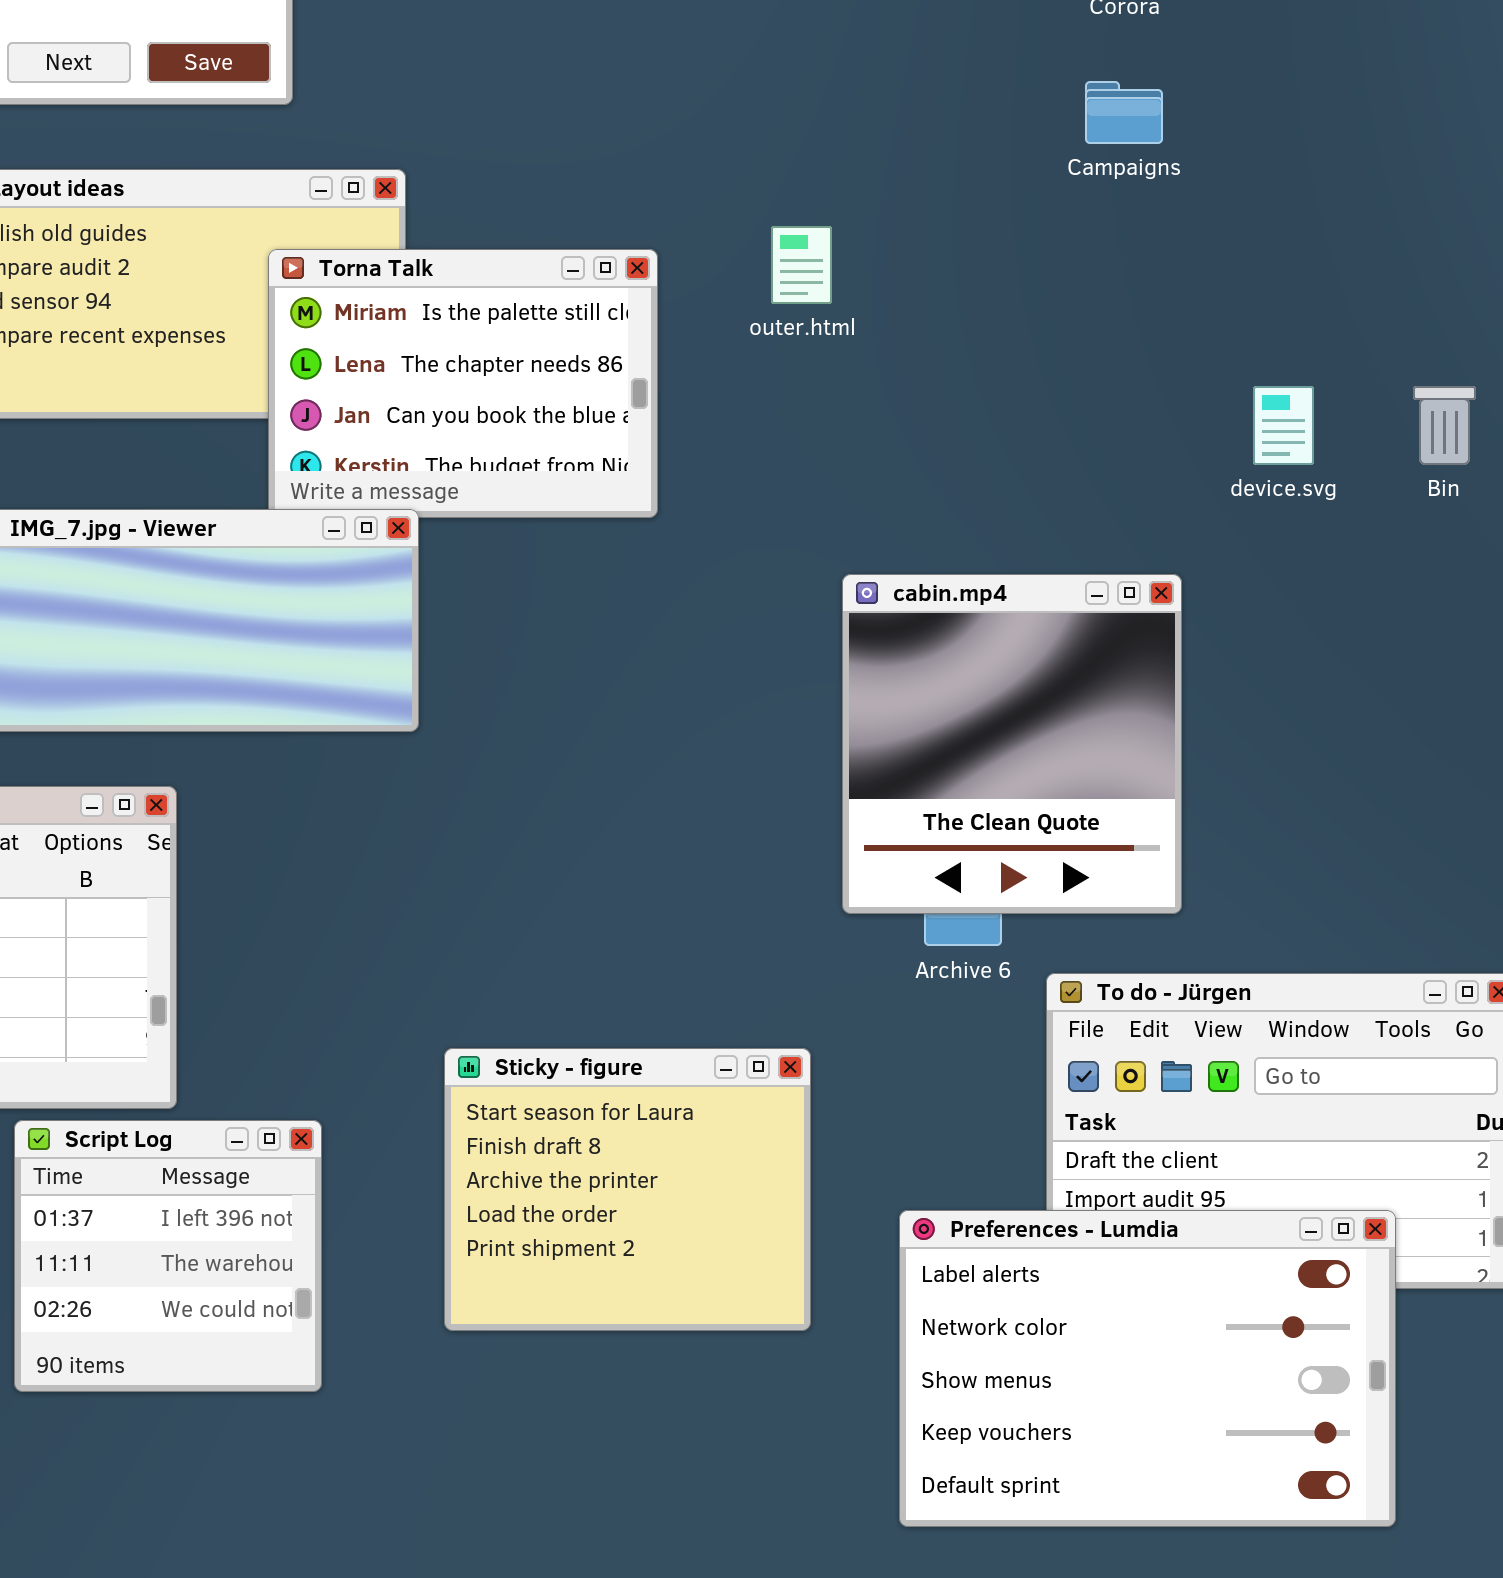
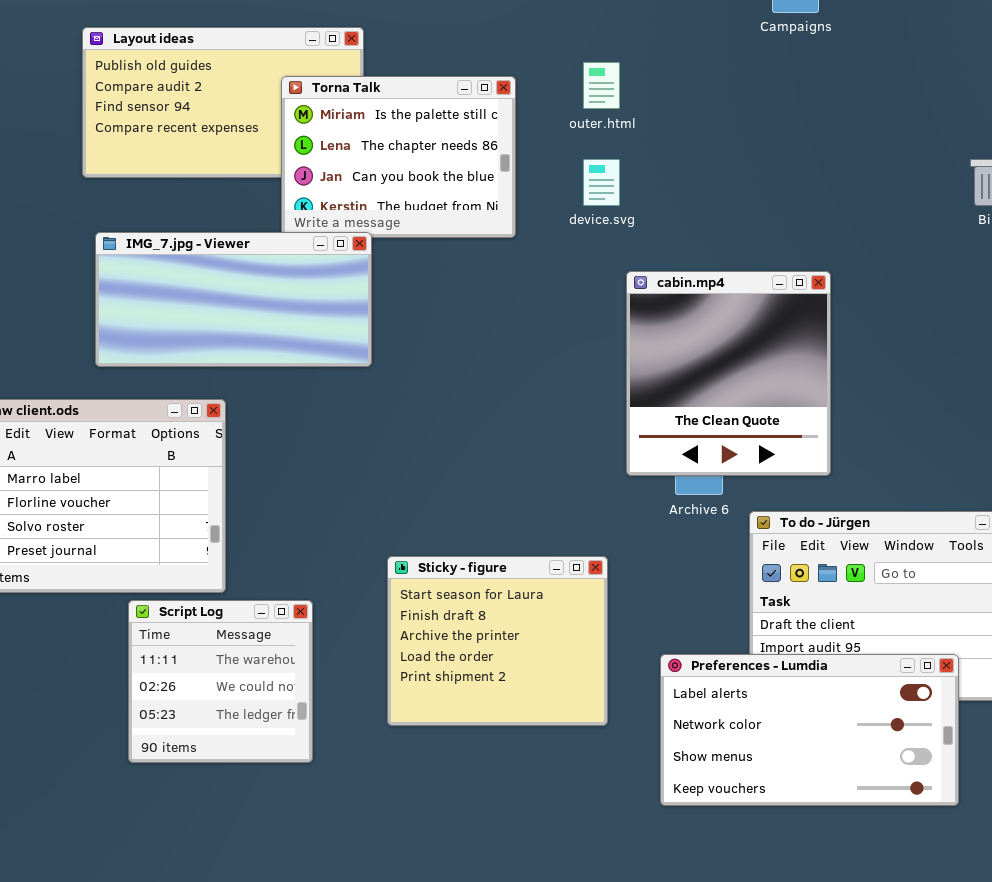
device.svg: [1253,386,1314,465] -> [583,159,620,206], moved
Script Log: [14,1120,322,1392] -> [128,600,313,763], scrolled down 1 row
Preferences - Lumdia: [899,1210,1396,1527] -> [660,654,959,806], resized

